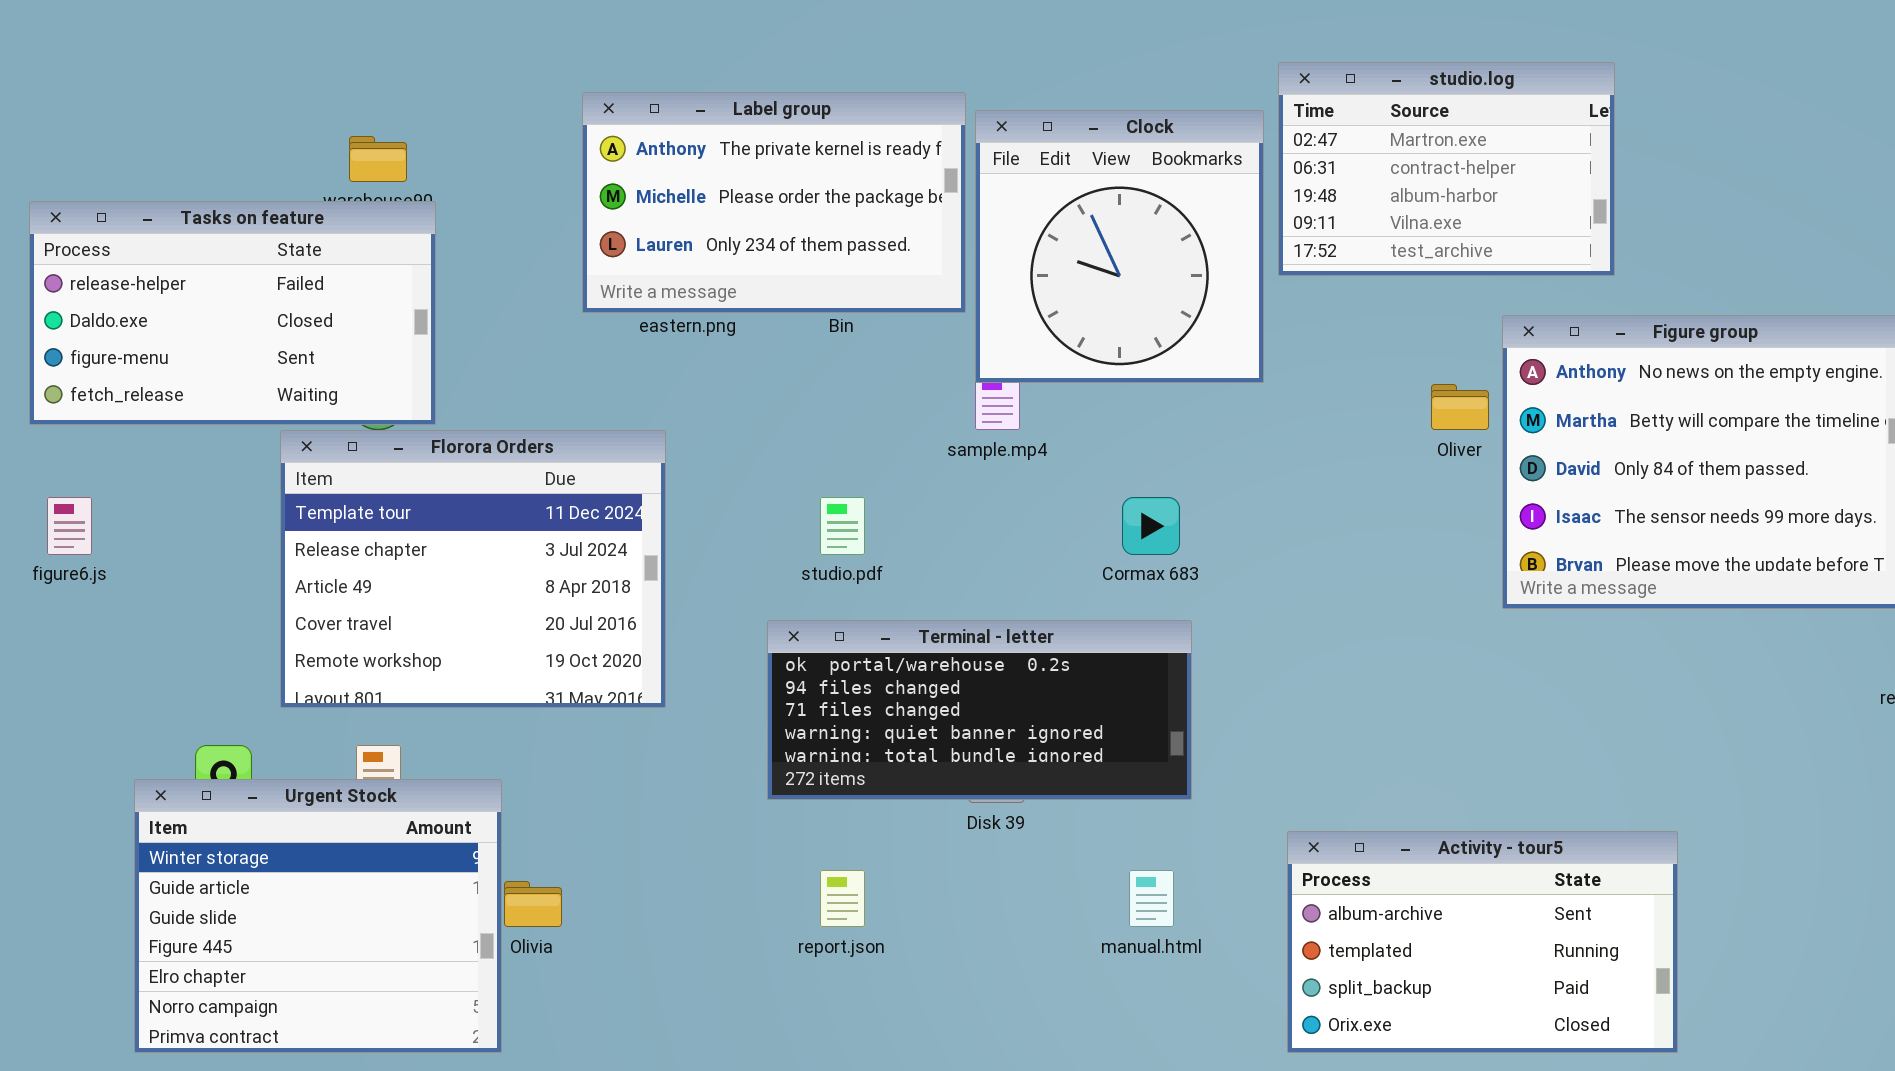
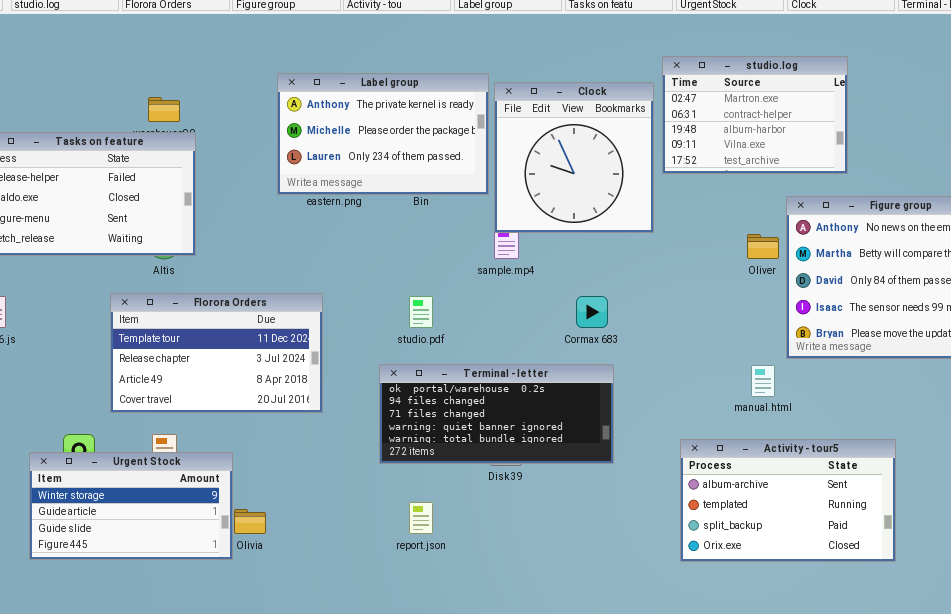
Florora Orders: [280,430,666,708] -> [110,293,323,413], resized
Urgent Stock: [134,779,502,1053] -> [29,452,233,560], resized
Activity - tour5: [1287,831,1678,1053] -> [680,439,896,562], moved
manual.html: [1129,870,1174,927] -> [751,365,775,397], moved

